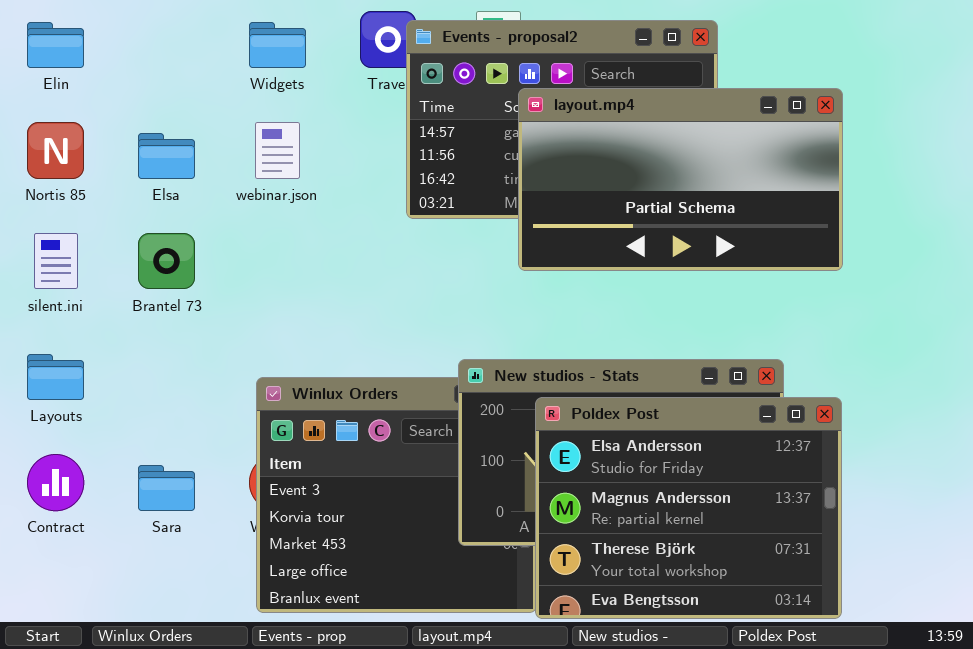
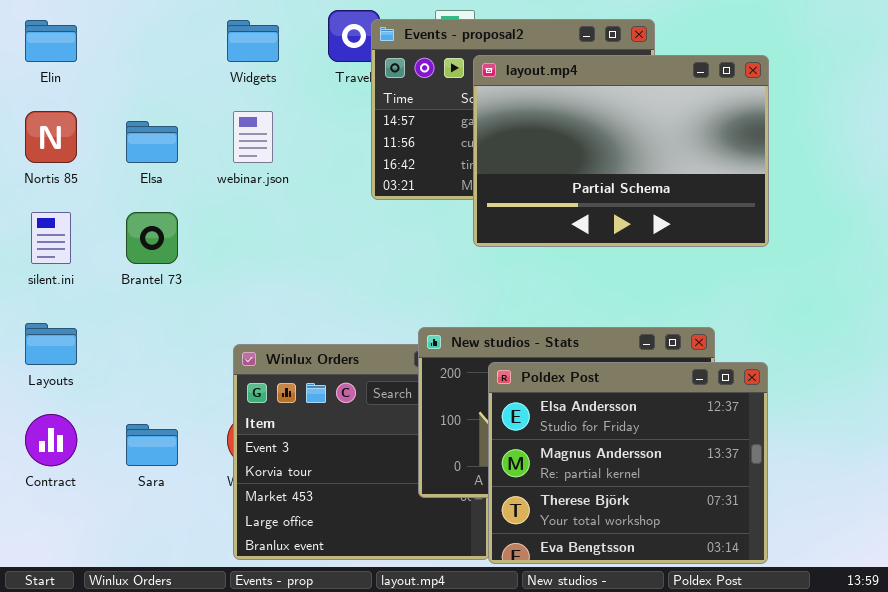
layout.mp4: [518,88,843,271] -> [473,55,769,247], resized

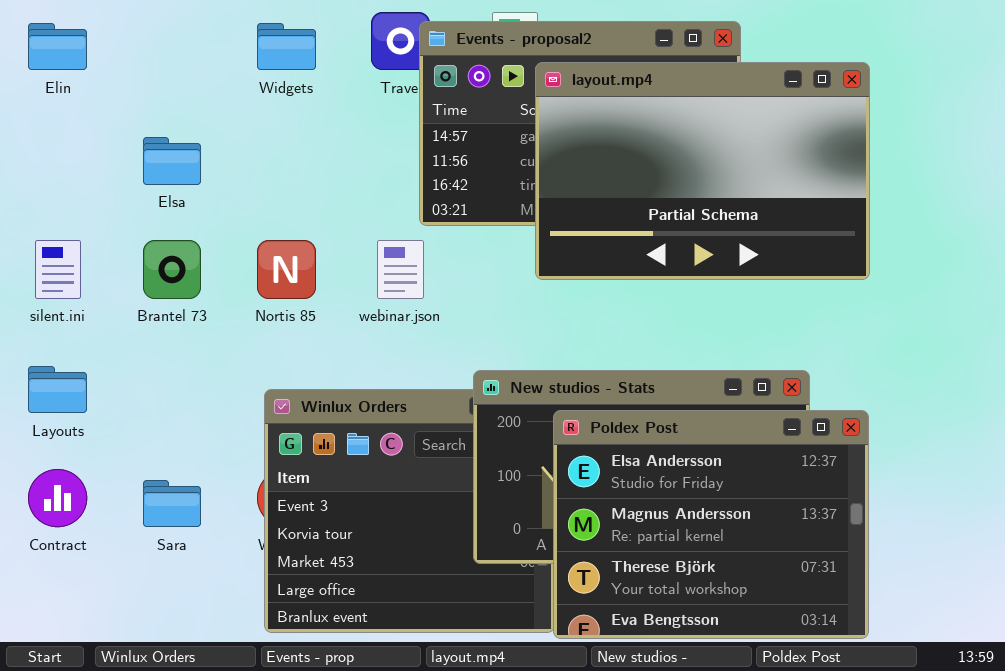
Nortis 85: [25,111,77,163] -> [257,240,316,299], moved
webinar.json: [233,111,273,163] -> [377,240,424,299], moved

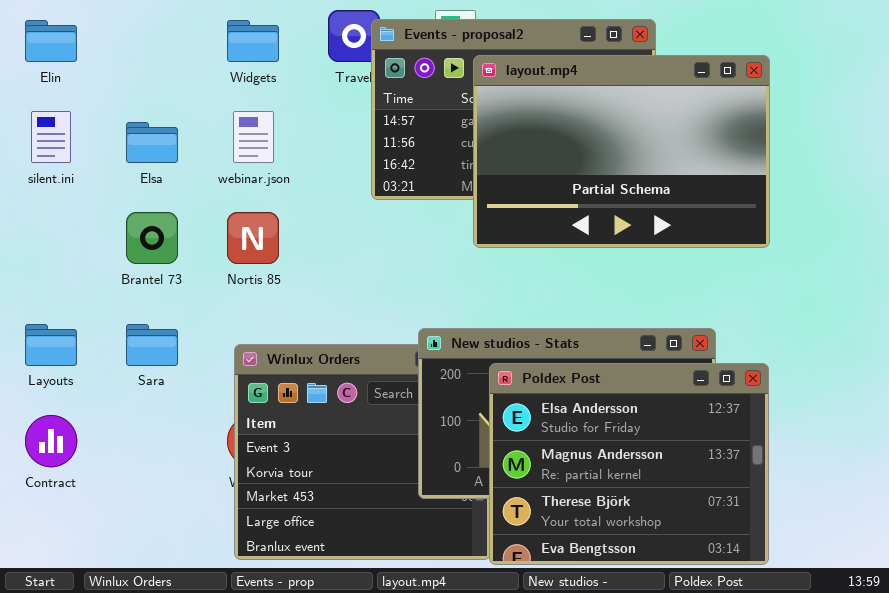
silent.ini: [35,240,81,299] -> [31,111,71,163], moved
webinar.json: [377,240,424,299] -> [233,111,274,163], moved
Sara: [143,480,201,527] -> [126,324,178,366], moved

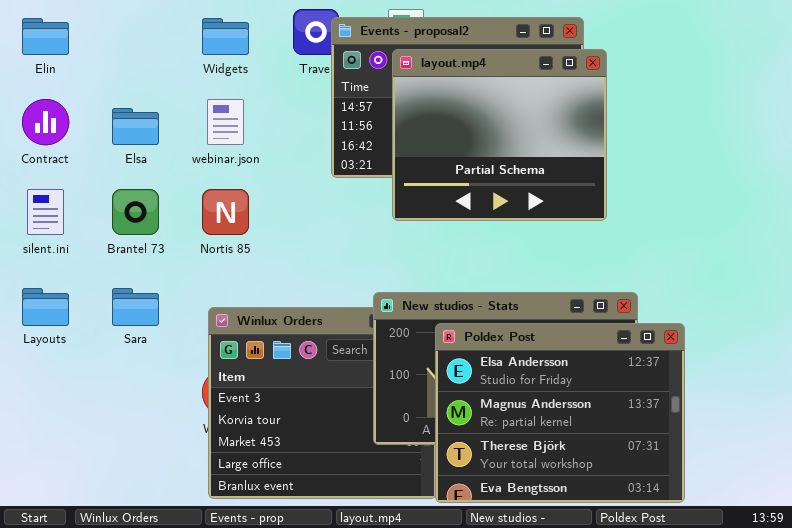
layout.mp4: [473,55,770,248] -> [392,49,607,221], moved, resized
silent.ini: [31,111,71,163] -> [27,189,64,235], moved
Contract: [25,415,77,467] -> [22,99,69,145], moved

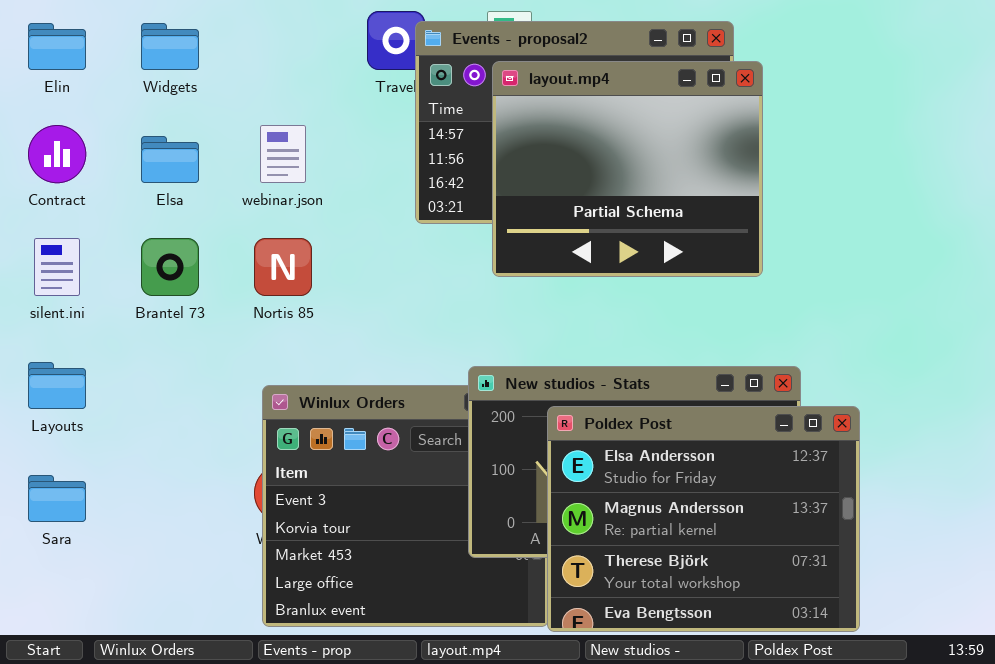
Widgets: [202,18,249,55] -> [141,23,199,70], moved
Sara: [112,288,159,326] -> [28,475,86,522], moved

